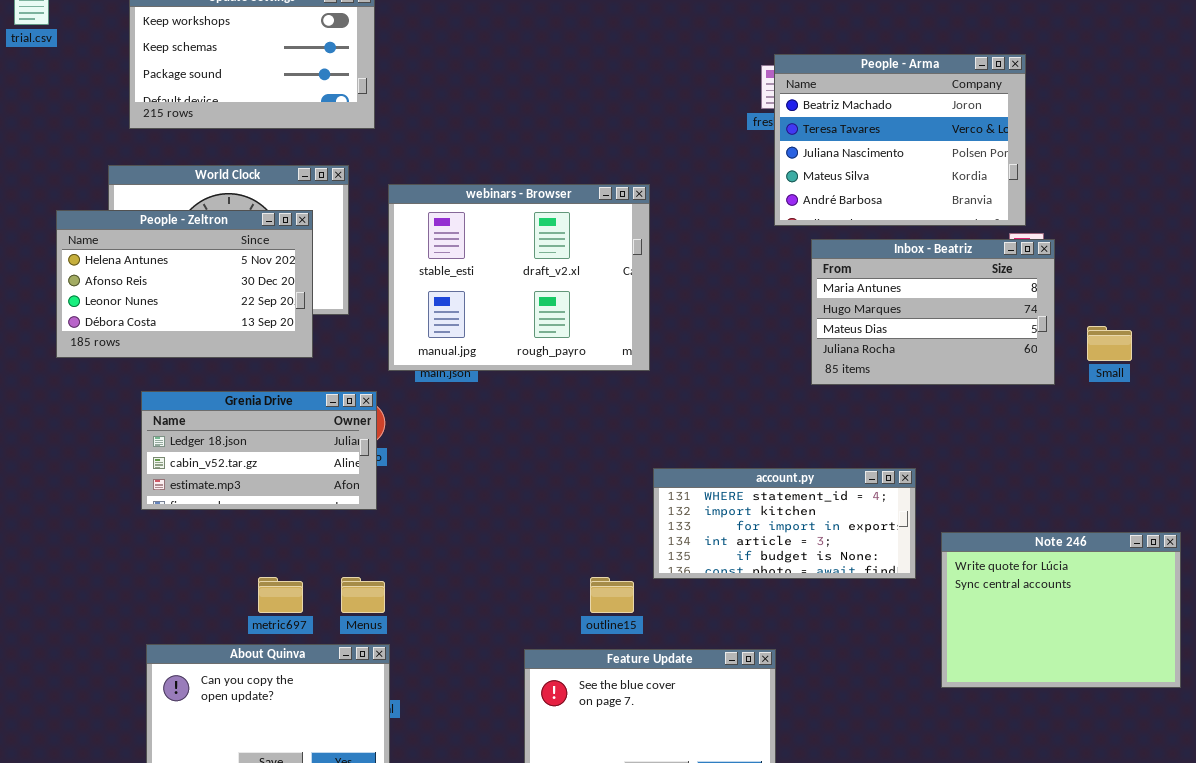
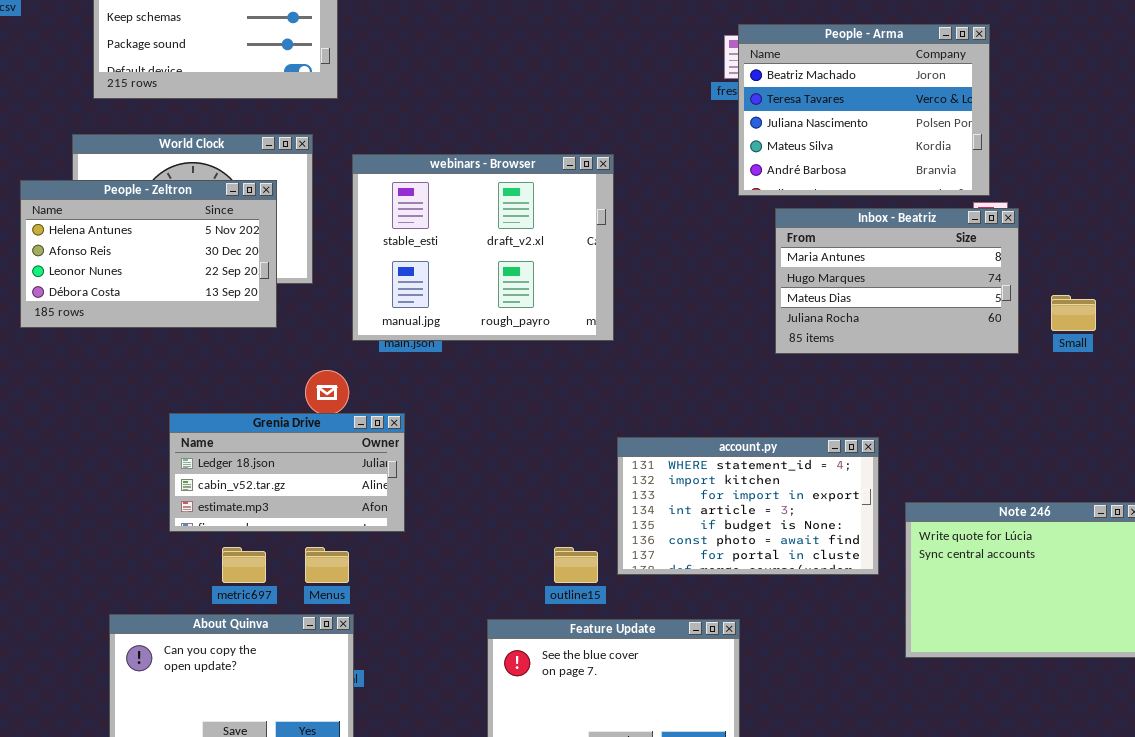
Grenia Drive: [141,391,377,510] -> [169,413,405,532], moved
account.py: [653,468,916,579] -> [617,437,879,575], resized

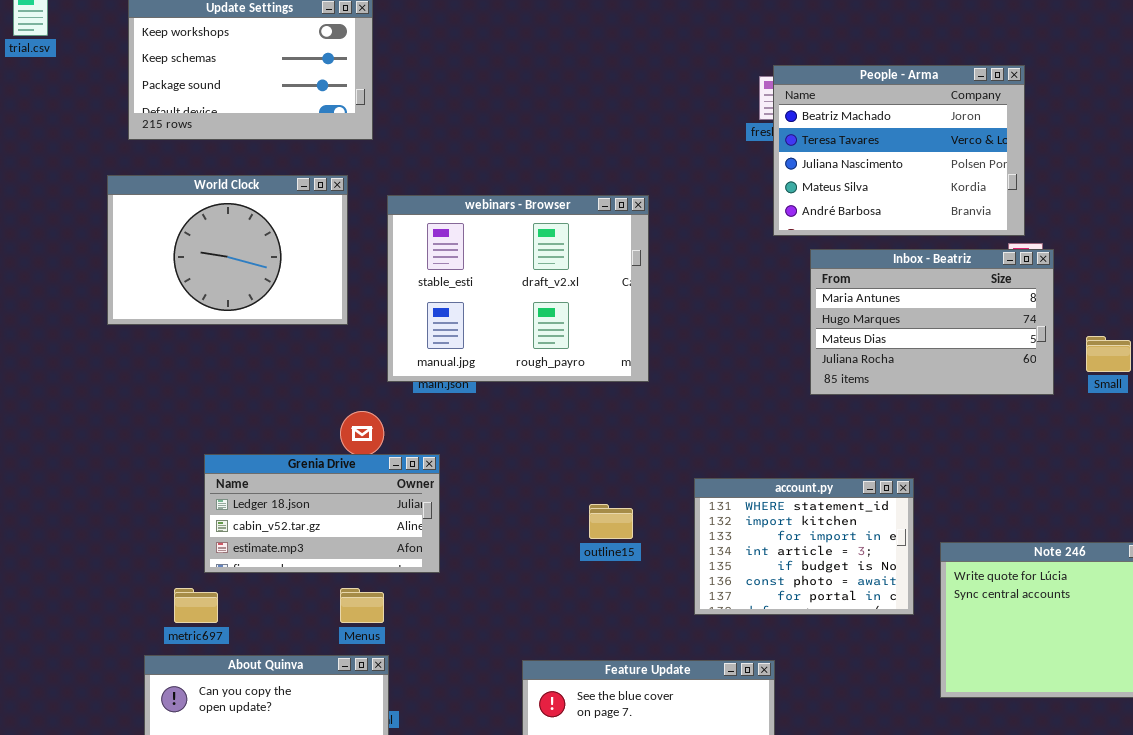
People - Zeltron: [20,180,277,328] -> none, closed
account.py: [617,437,879,575] -> [694,478,914,615], resized
metric697: [222,547,266,583] -> [174,588,218,623], moved
outline15: [554,547,598,583] -> [589,504,633,539], moved

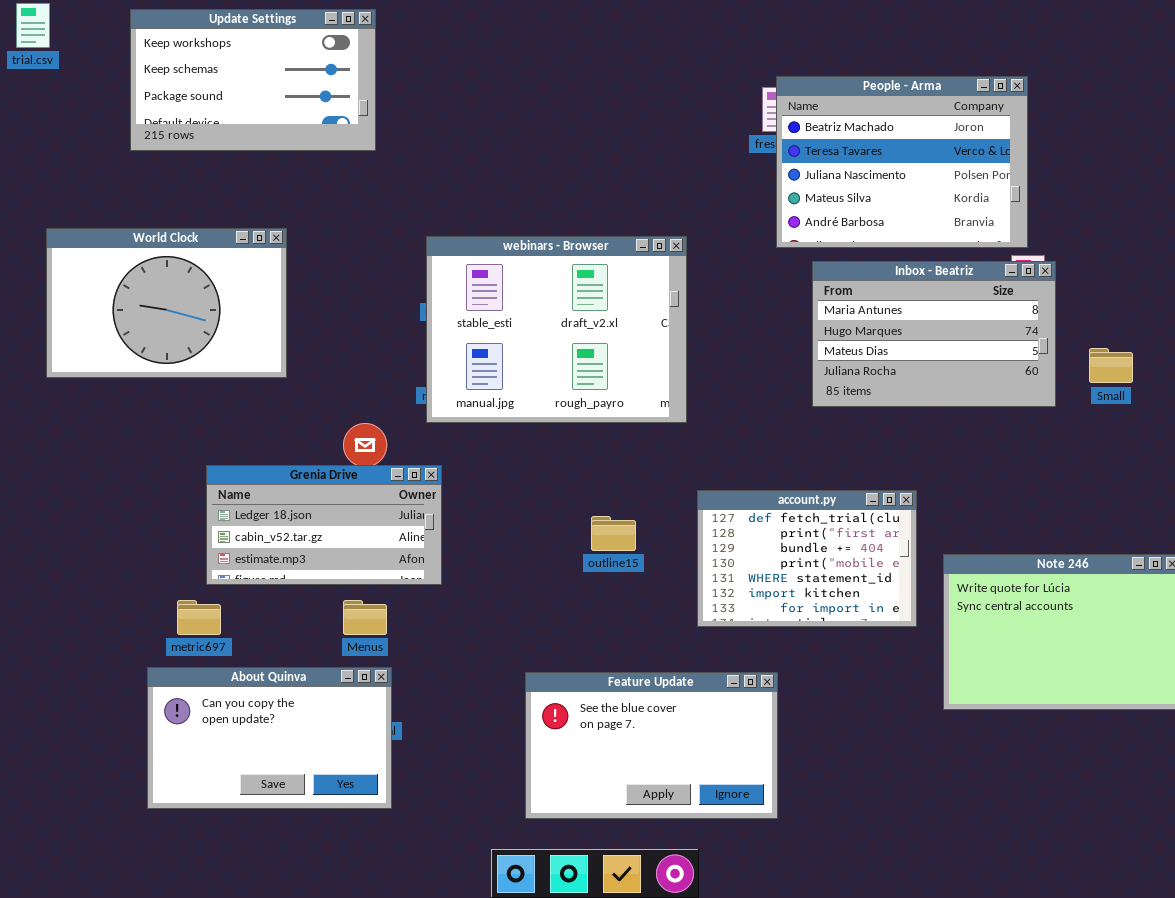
World Clock: [107,175,348,325] -> [46,228,287,378], moved
webinars - Browser: [387,195,649,382] -> [426,236,687,423], moved
account.py: [694,478,914,615] -> [697,490,917,627], scrolled up 4 rows

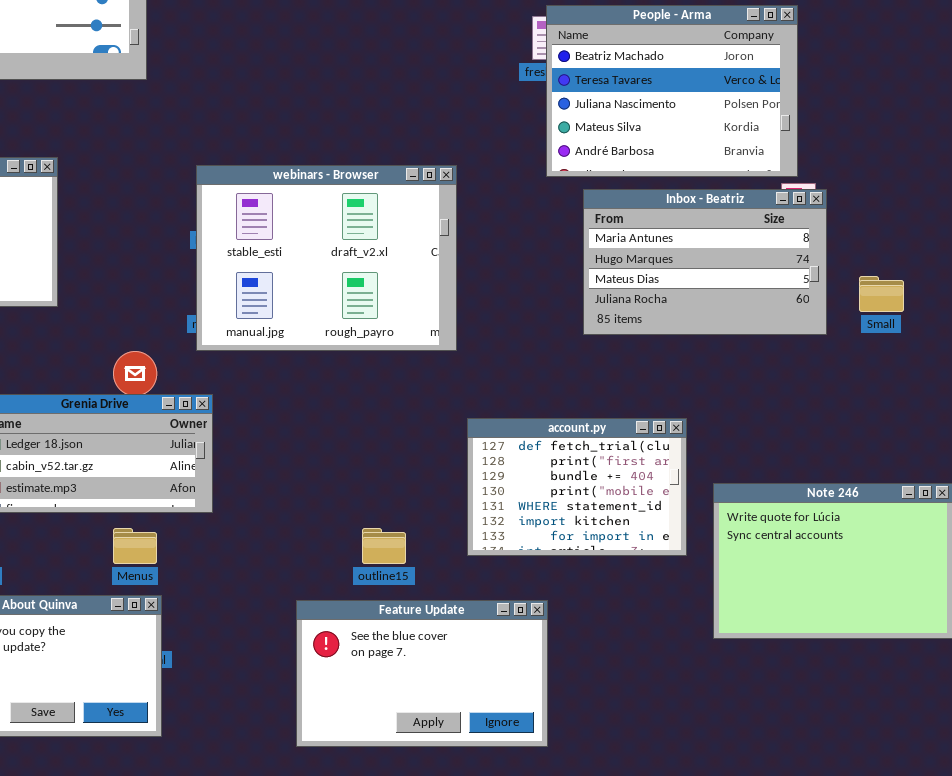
outline15: [591,516,636,551] -> [362,528,406,564], moved

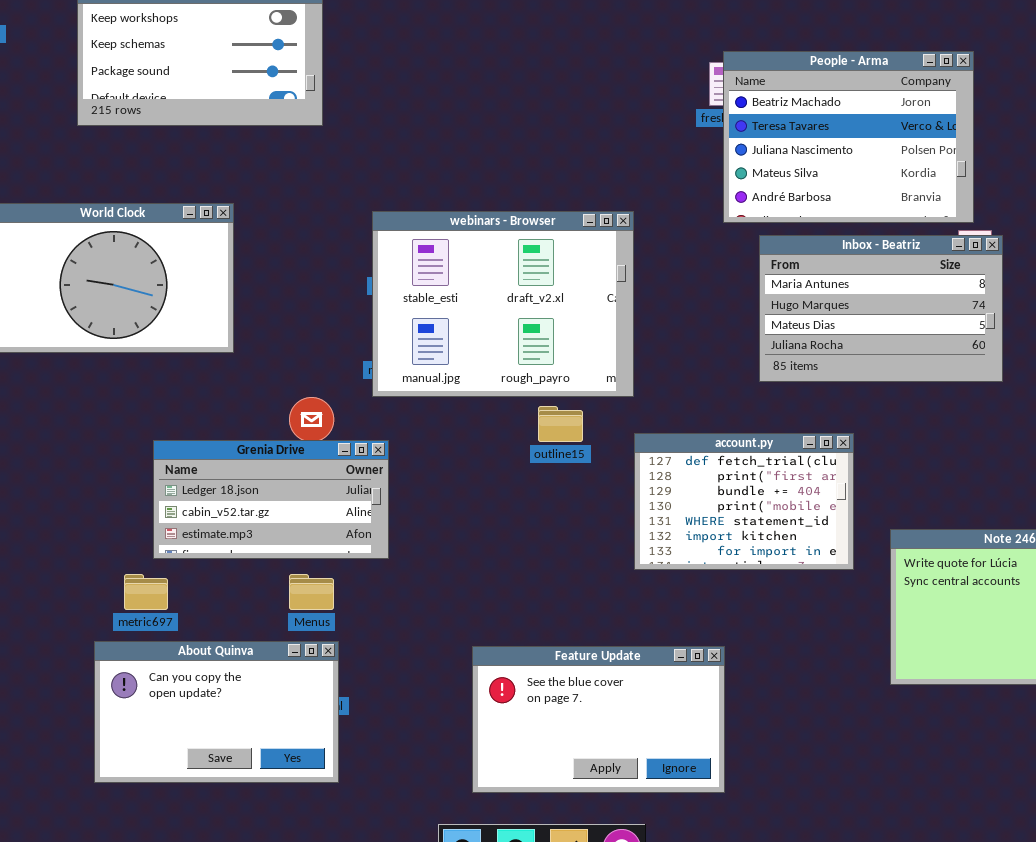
account.py: [467,418,687,556] -> [634,433,854,570], moved
outline15: [362,528,406,564] -> [538,406,583,442], moved

